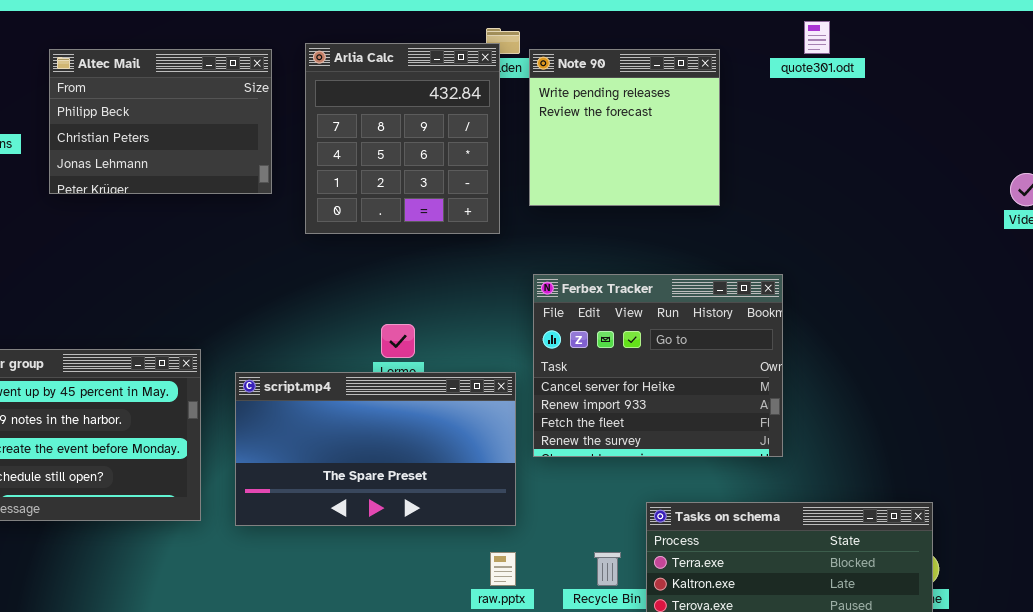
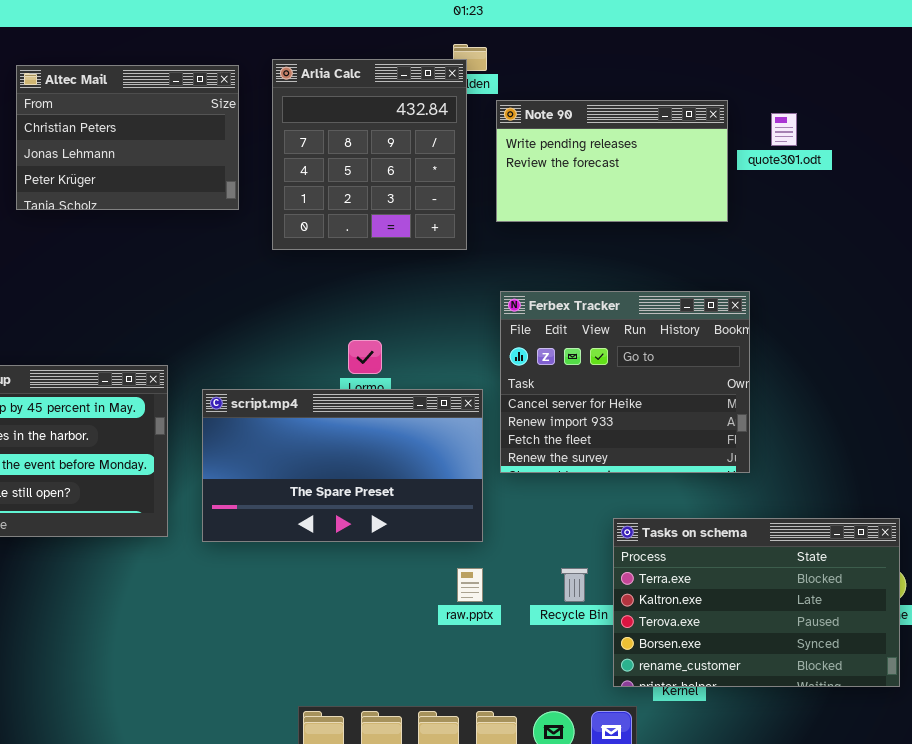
quote301.odt: [804,21,830,54] -> [771,113,797,146], moved
Altec Mail: [49,49,272,194] -> [16,65,239,210], scrolled down 1 row
Note 90: [529,49,720,206] -> [496,100,728,222], resized

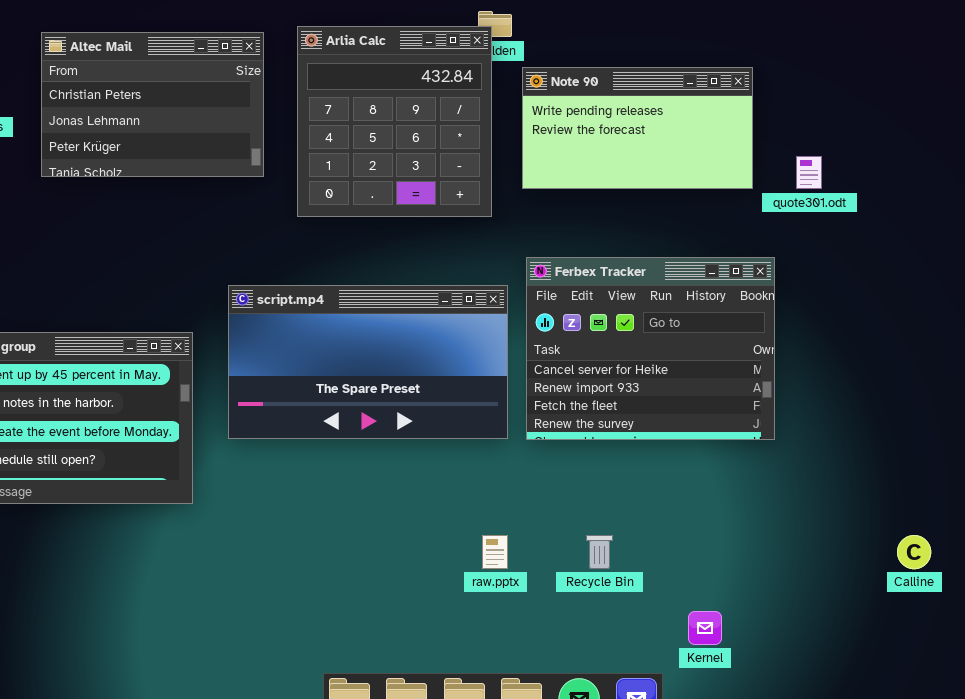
quote301.odt: [771,113,797,146] -> [796,156,822,189], moved
script.mp4: [202,389,483,542] -> [228,285,508,439], moved
Tasks on schema: [613,518,900,687] -> none, closed

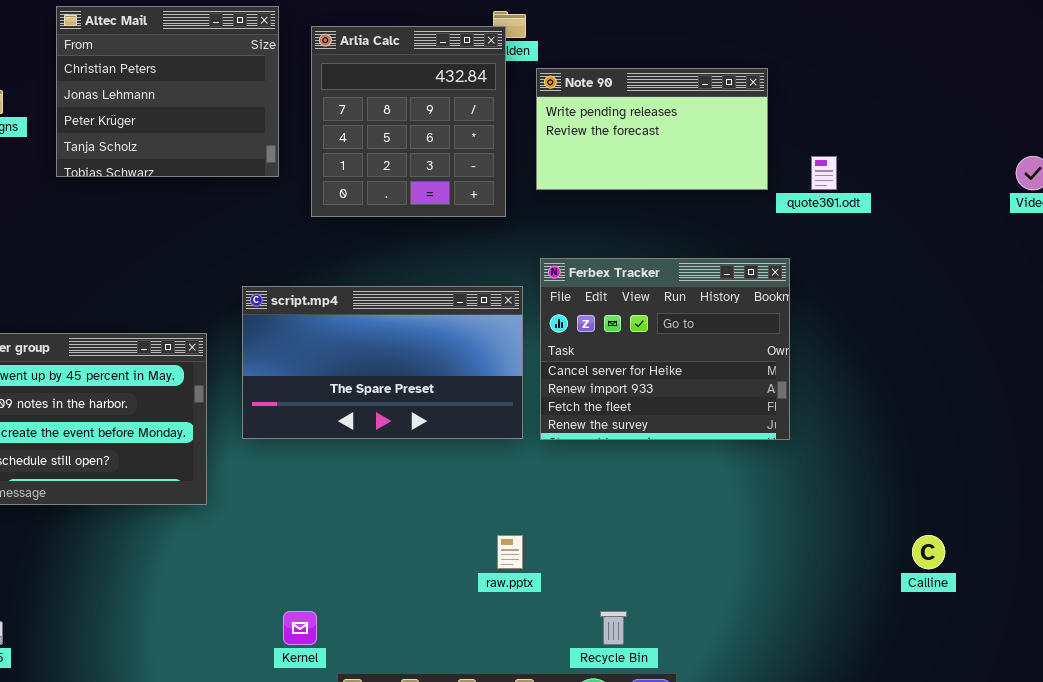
Altec Mail: [41,32,264,177] -> [56,6,279,177], resized
Recycle Bin: [586,535,613,569] -> [600,611,627,645], moved
Kernel: [688,611,722,645] -> [283,611,317,645], moved

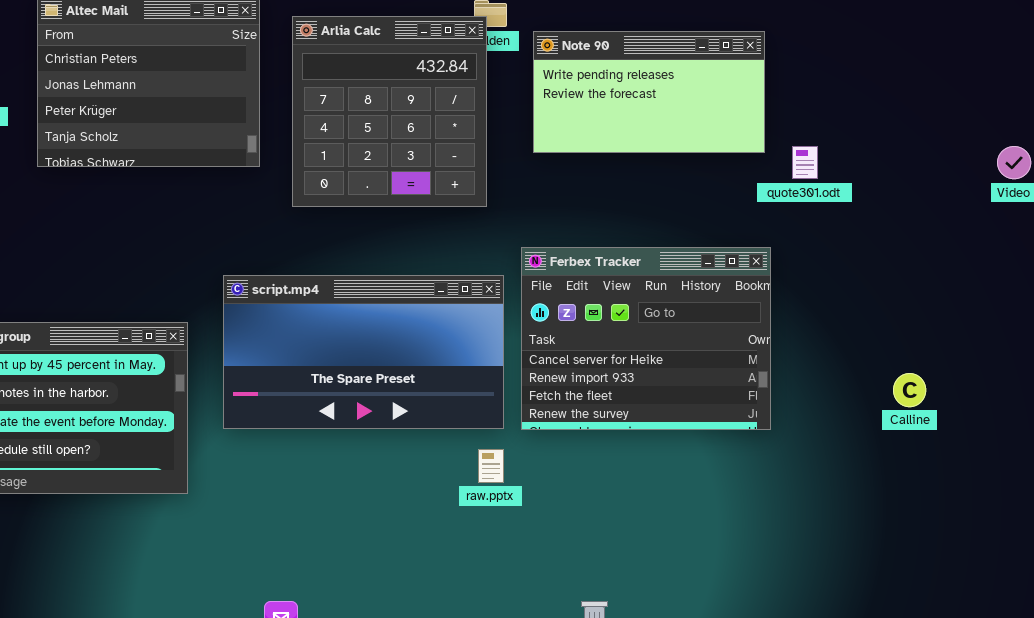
Note 90: [536,68,768,190] -> [533,31,765,153], moved
raw.pptx: [497,535,523,569] -> [478,449,504,483], moved
Calline: [912,535,945,569] -> [893,373,926,407], moved

